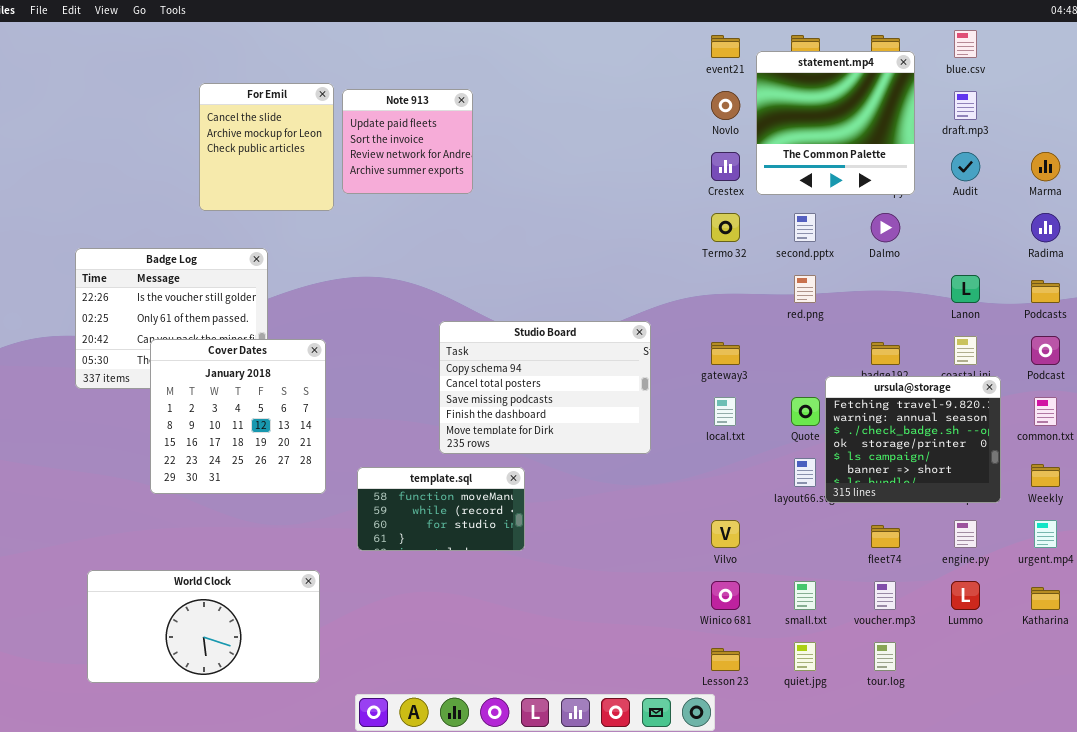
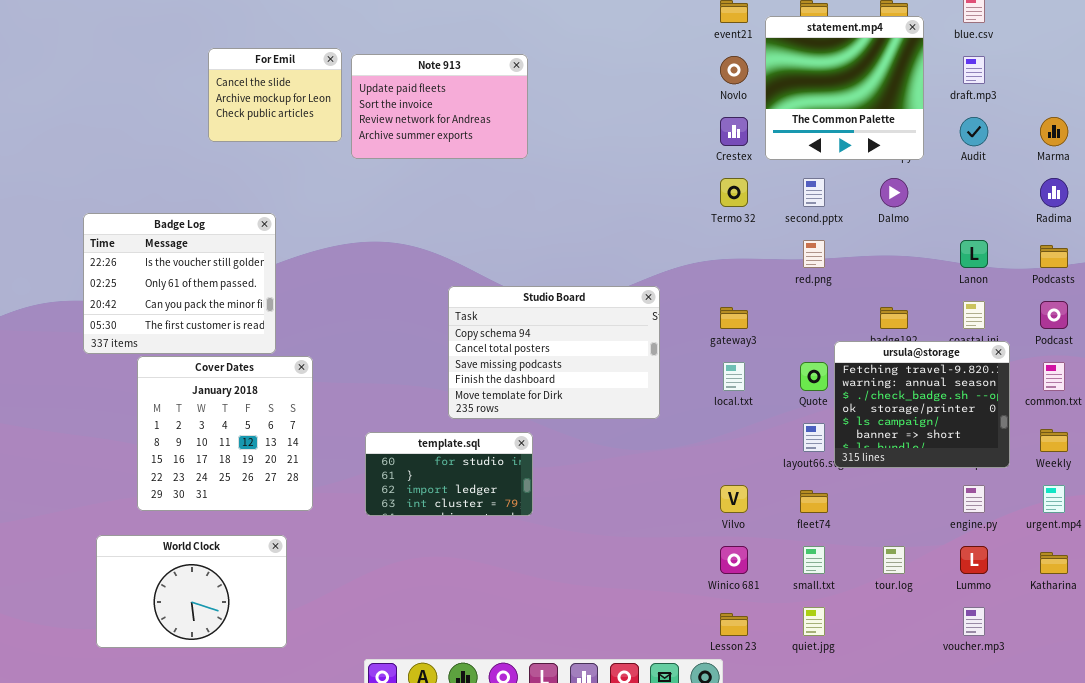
For Emil: [199,83,334,211] -> [208,48,342,142], resized
Note 913: [342,89,473,194] -> [351,54,528,159], resized
Cover Dates: [150,339,326,494] -> [137,356,313,511], moved
template.sql: [357,467,525,551] -> [365,432,533,516], scrolled down 2 rows
fleet74: [871,525,900,548] -> [800,490,828,513], moved
World Clock: [87,570,320,683] -> [96,535,287,648], resized
voucher.mp3: [874,581,896,610] -> [963,607,985,636], moved
tour.log: [874,642,896,671] -> [883,546,905,574], moved

